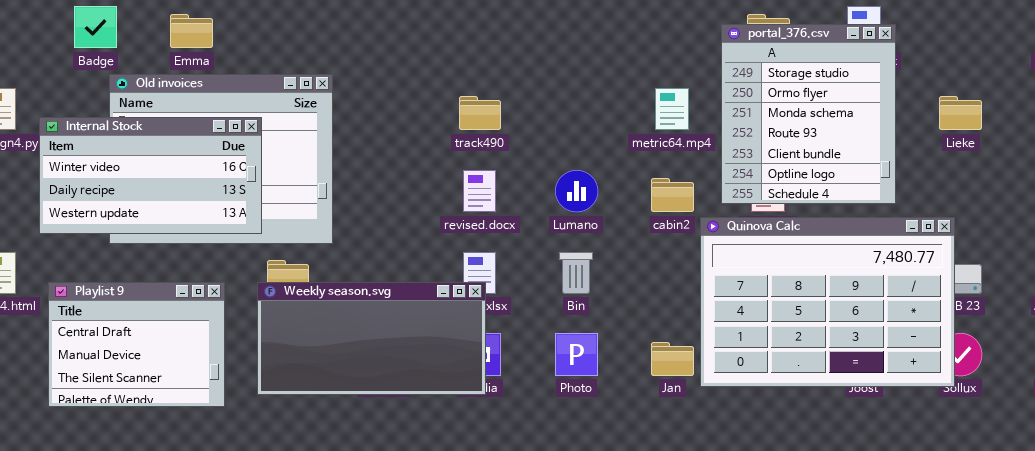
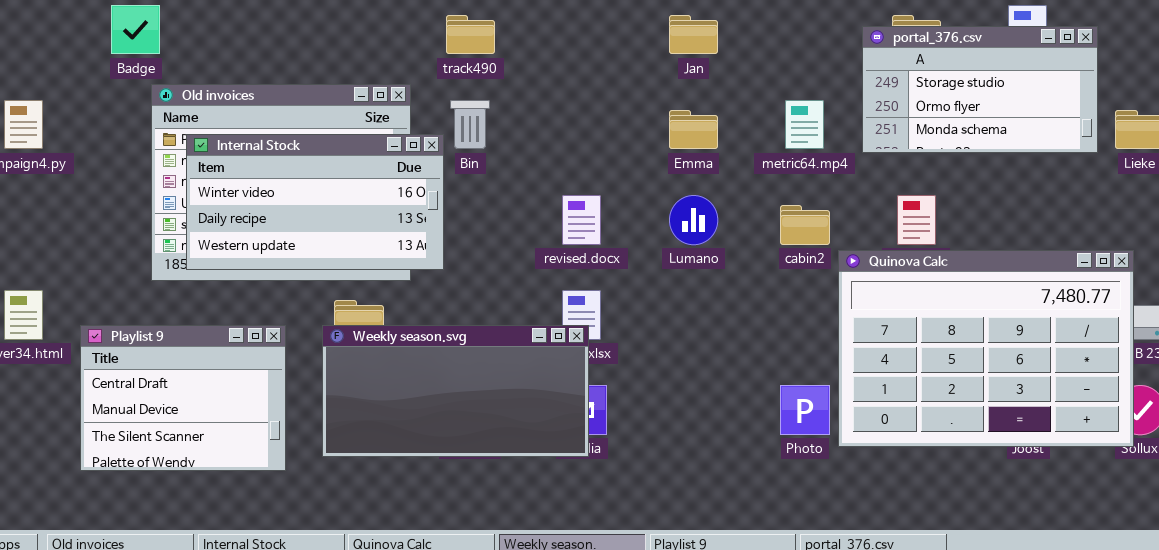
Emma: [170,14,213,48] -> [669,110,718,149], moved
portal_376.csv: [721,24,896,204] -> [862,26,1098,153], resized
track490: [459,96,501,130] -> [446,15,495,54], moved
Internal Stock: [39,117,262,234] -> [186,134,444,270], moved
Bin: [559,252,593,294] -> [450,100,490,149], moved
Photo: [555,333,598,376] -> [780,385,830,435], moved
Jan: [651,342,694,376] -> [669,15,718,54], moved

